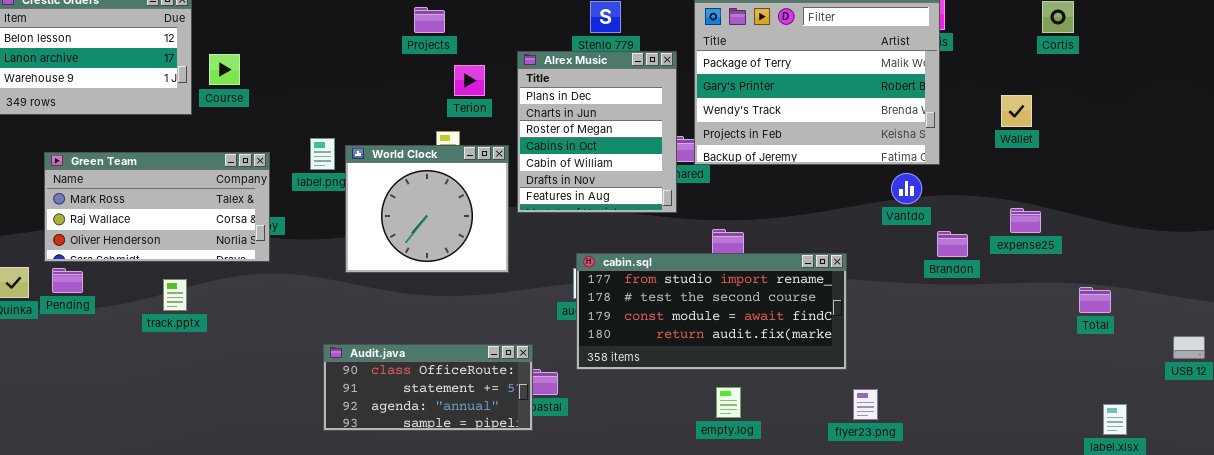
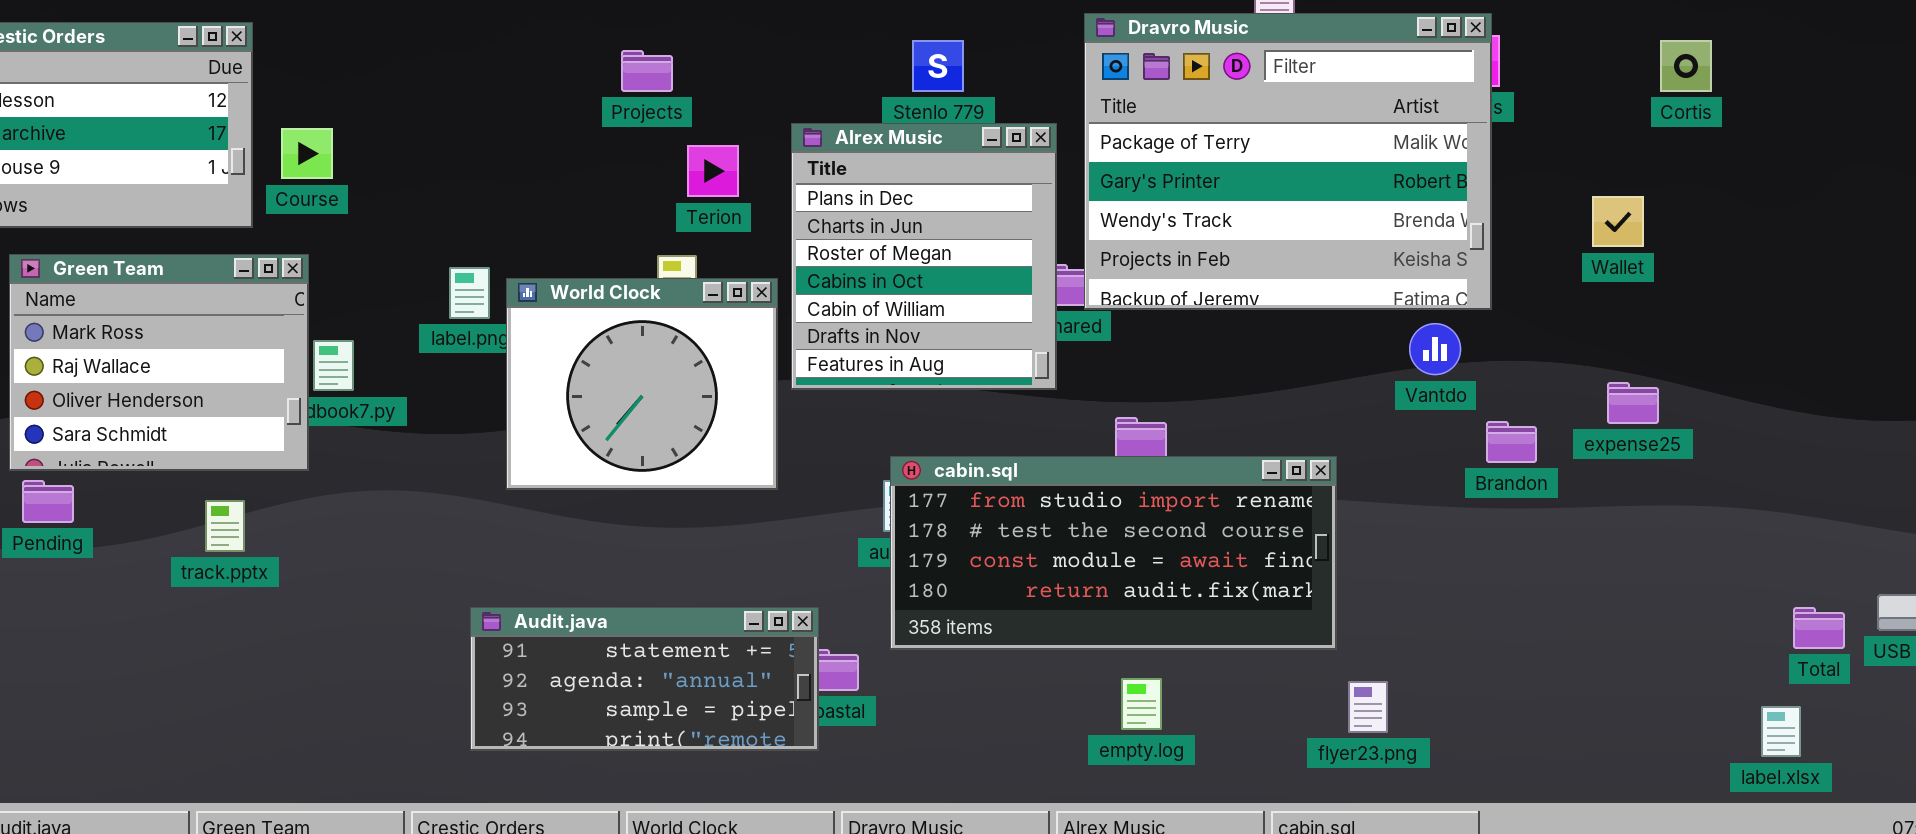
Green Team: [44,152,270,262] -> [9,254,309,471], resized
Total: [1079,287,1111,313] -> [1793,607,1845,649], moved
Audit.java: [323,344,533,431] -> [470,607,819,751], scrolled down 1 row

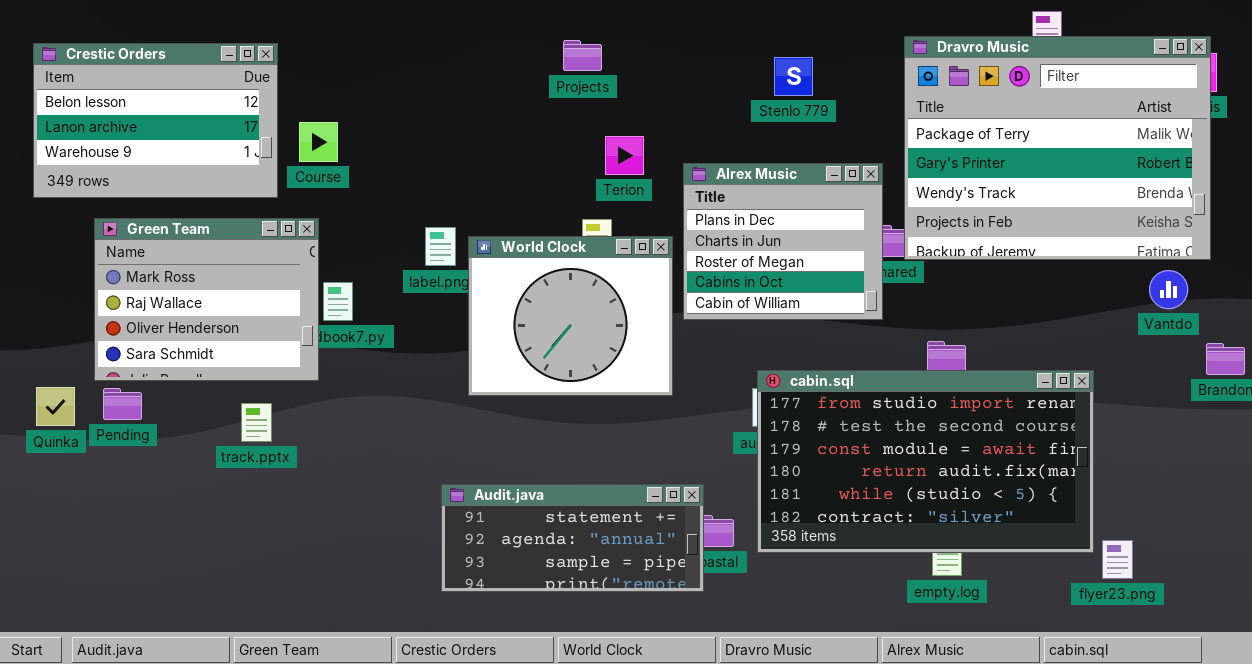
Projects: [621,50,673,92] -> [563,40,602,71], moved
Alrex Music: [791,123,1057,390] -> [683,163,883,320], resized
cabin.sql: [890,456,1337,650] -> [757,370,1094,553], resized

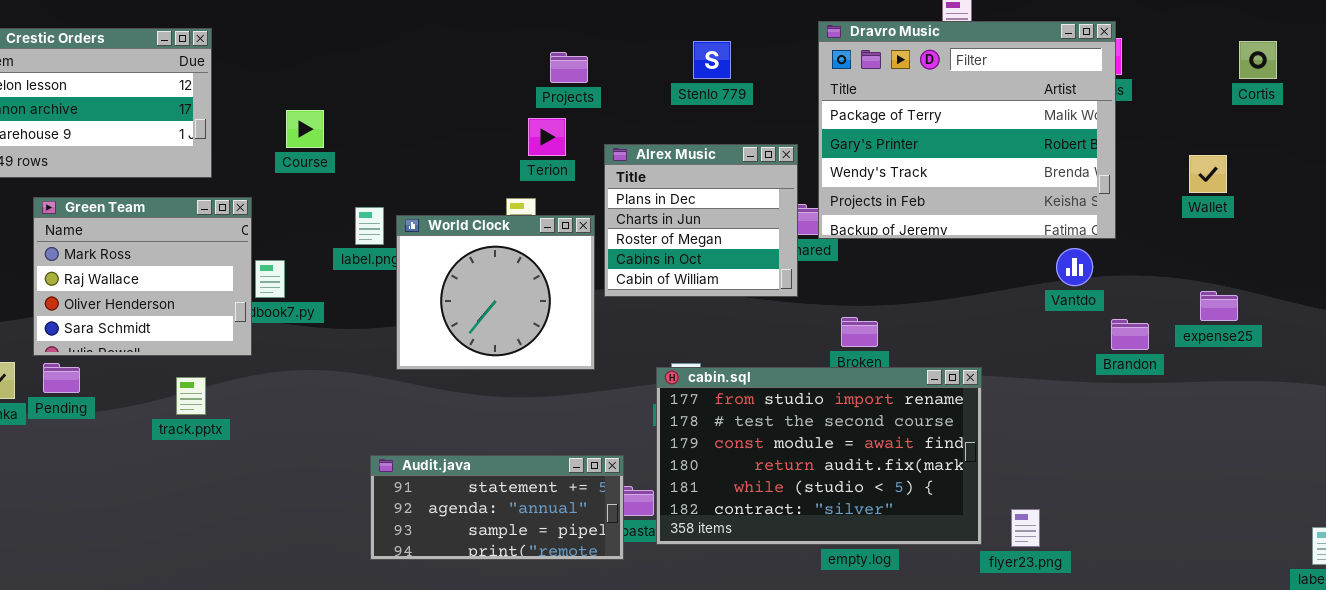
Projects: [563,40,602,71] -> [550,52,588,83], moved
Course: [299,122,338,162] -> [286,110,324,148], moved
cabin.sql: [757,370,1094,553] -> [656,367,982,545], moved

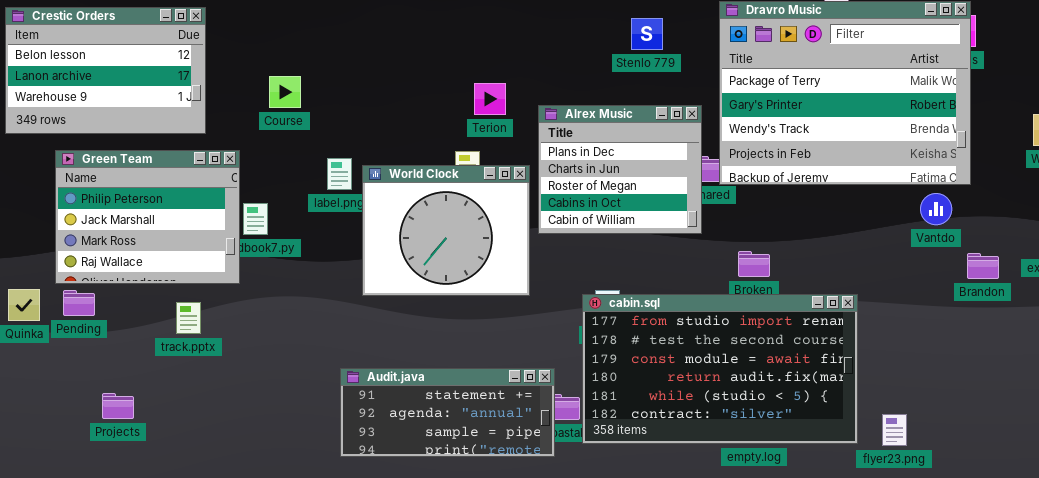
Stenlo 779: [693,41,731,79] -> [631,18,663,50], moved
Projects: [550,52,588,83] -> [102,393,134,419], moved
Green Team: [33,197,252,356] -> [55,150,240,284], scrolled up 2 rows

